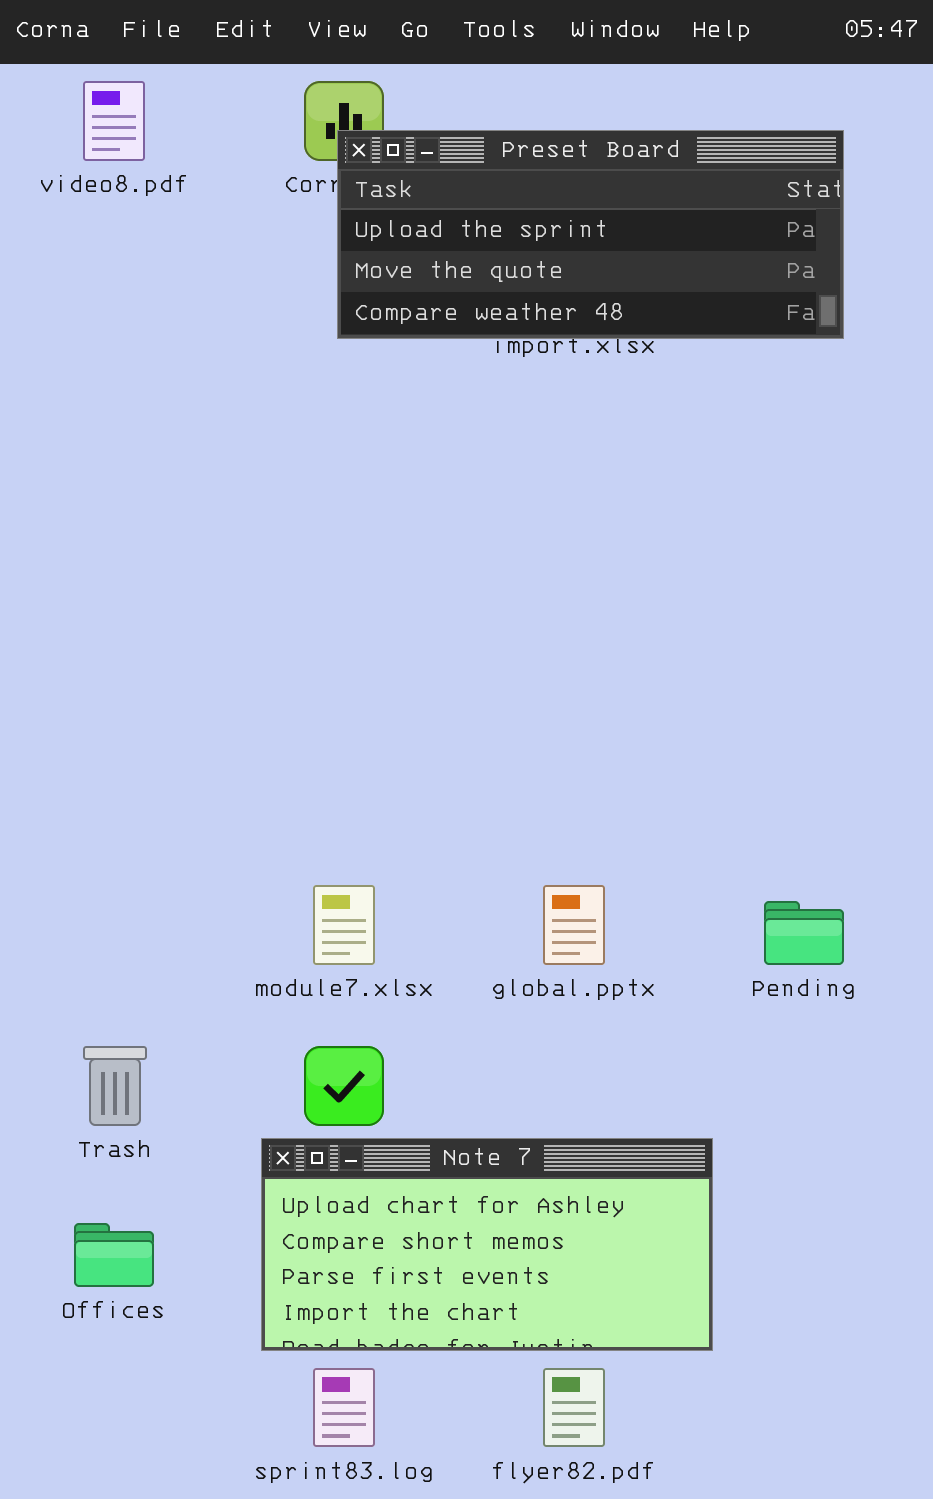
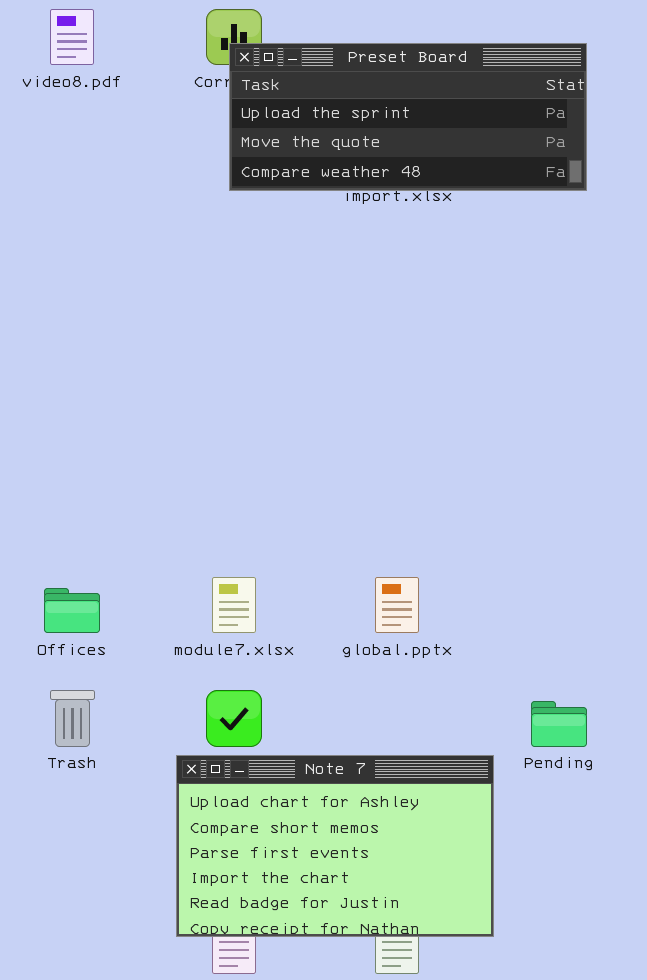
Pending: [764,901,844,965] -> [531,701,587,747], moved
Note 7: [261,1138,713,1351] -> [176,755,494,937], resized
Offices: [74,1223,154,1287] -> [44,588,100,633], moved

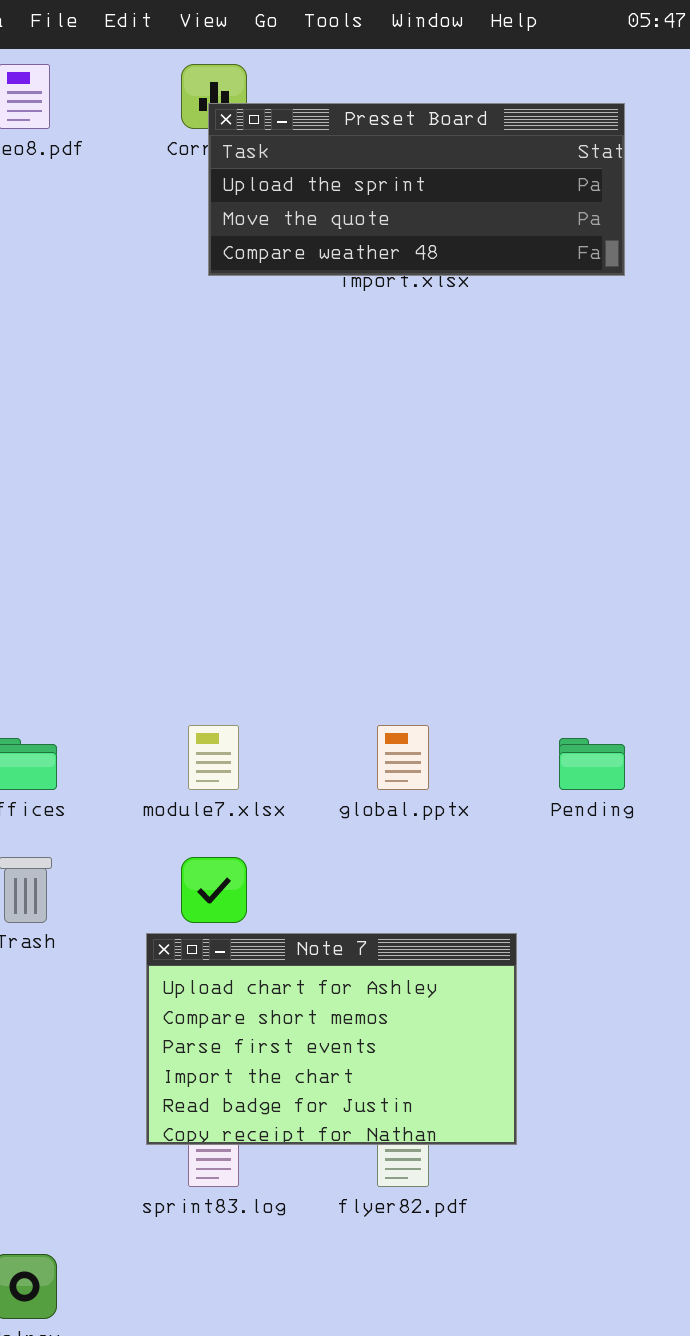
Pending: [531,701,587,747] -> [559,738,625,790], moved

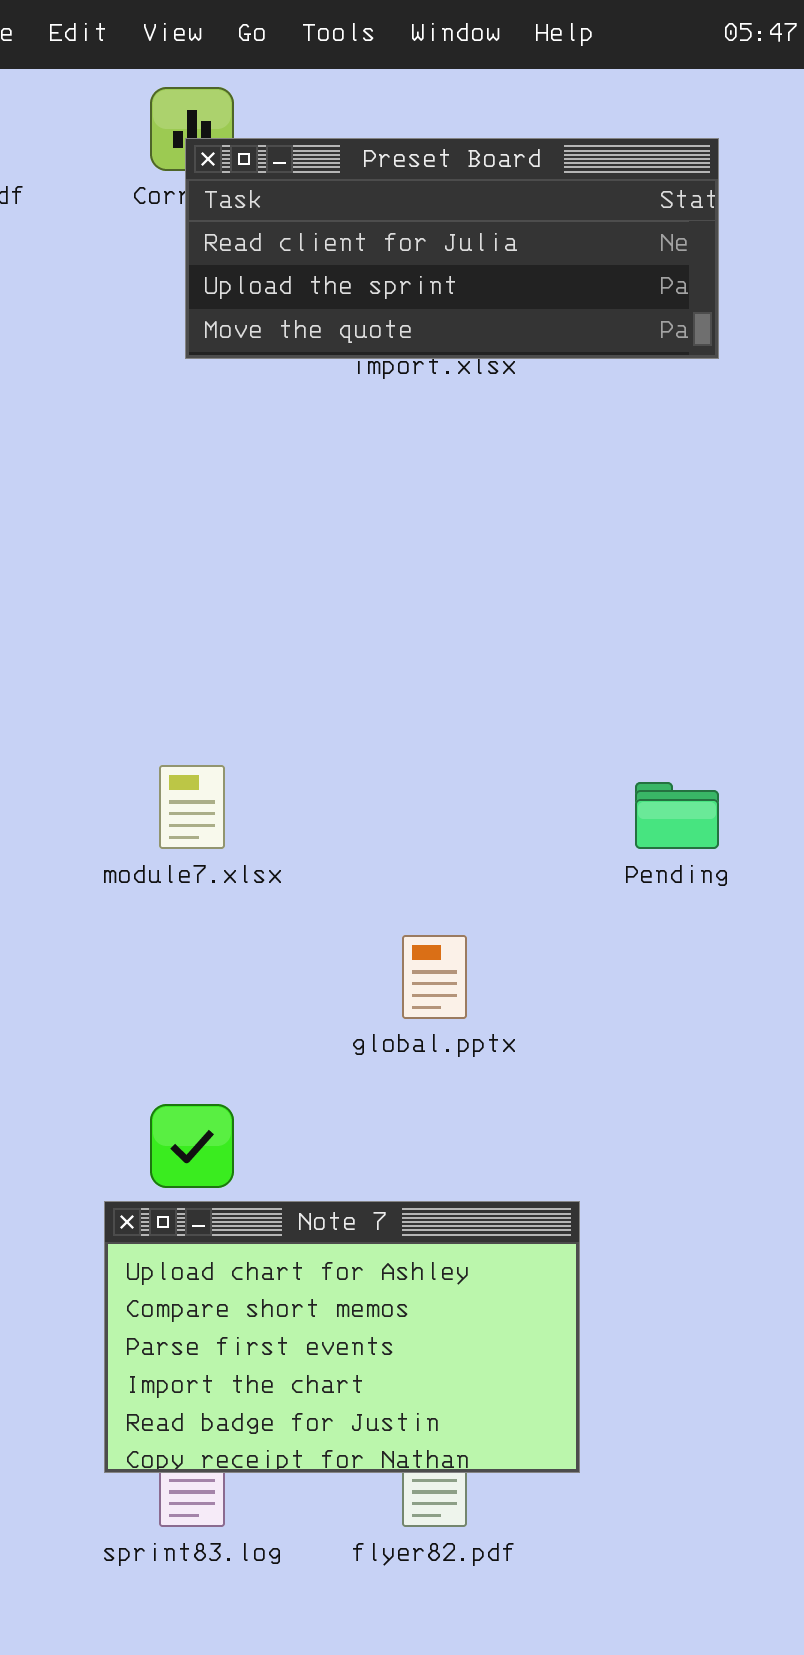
Preset Board: [208,103,625,276] -> [185,138,719,359], scrolled up 1 row
module7.xlsx: [188,725,239,790] -> [159,765,225,849], moved
Pending: [559,738,625,790] -> [635,782,719,849], moved

